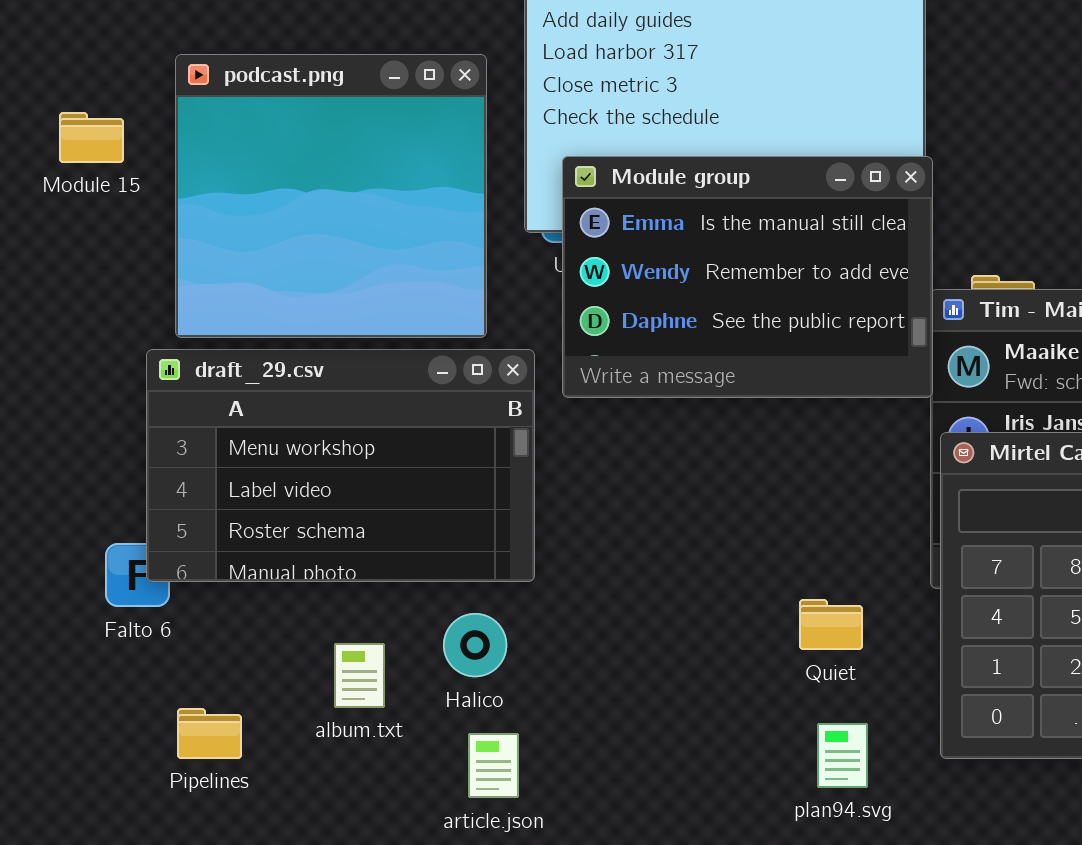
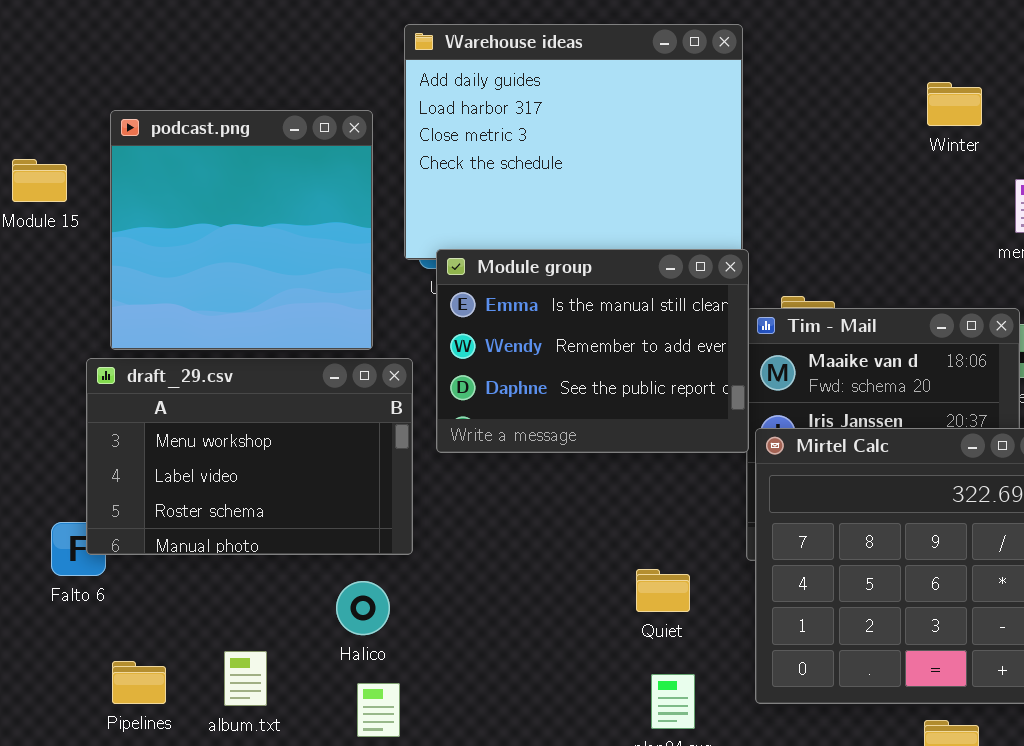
Module group: [562,156,933,398] -> [436,249,749,453], moved
album.txt: [334,643,385,708] -> [224,651,267,706], moved

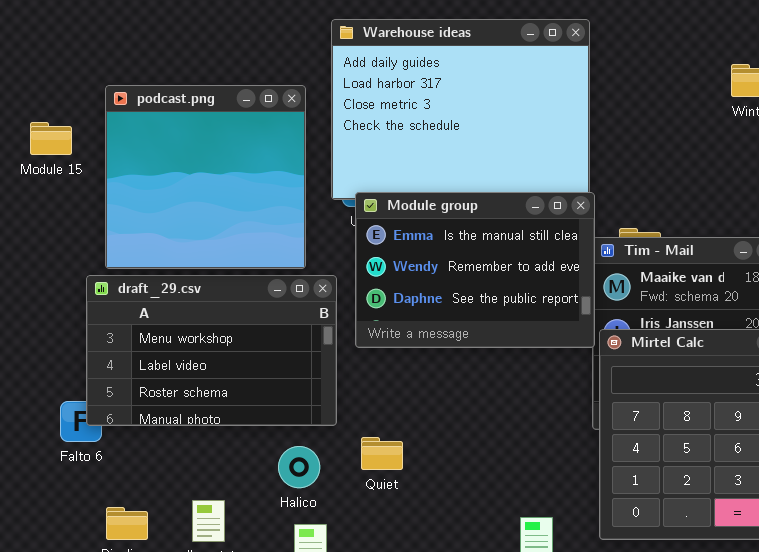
Quiet: [636,569,690,612] -> [361,437,403,470], moved

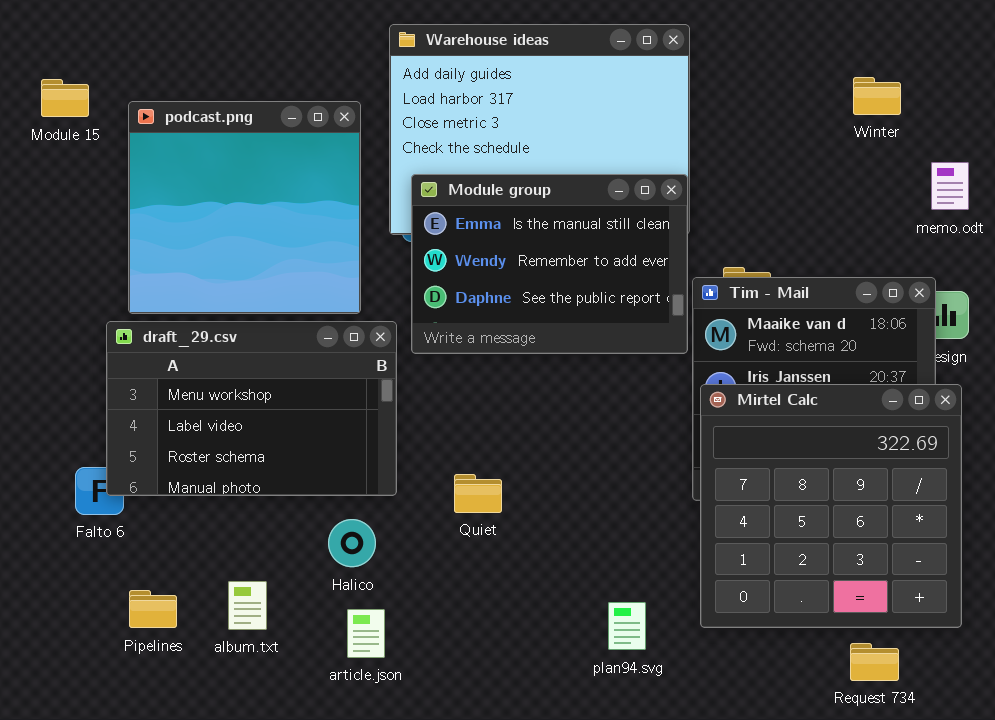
Module 15: [30,122,72,155] -> [41,79,89,117], moved
Module group: [355,192,595,348] -> [411,174,688,354], moved
Quiet: [361,437,403,470] -> [454,474,502,513], moved

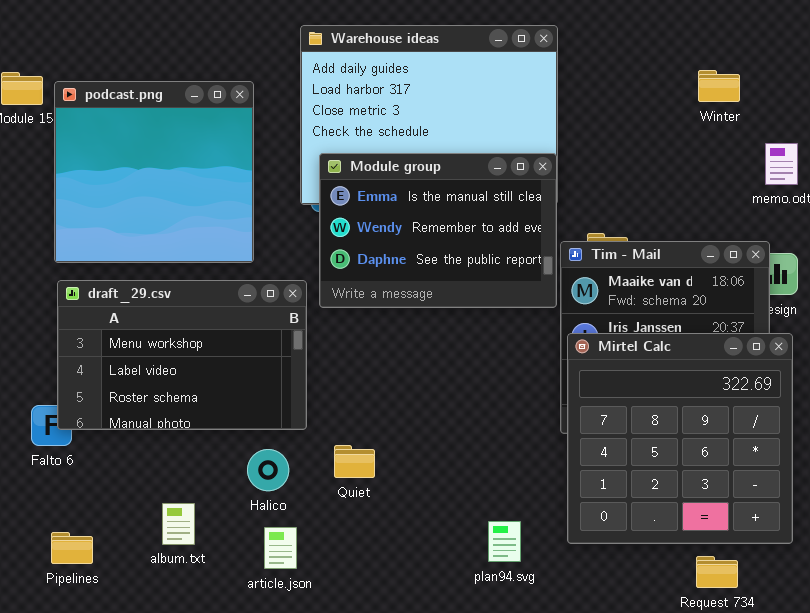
podcast.png: [128,101,361,314] -> [54,81,254,263], moved
Quiet: [454,474,502,513] -> [334,445,375,478], moved
Pipelines: [129,590,177,628] -> [51,532,93,564], moved

